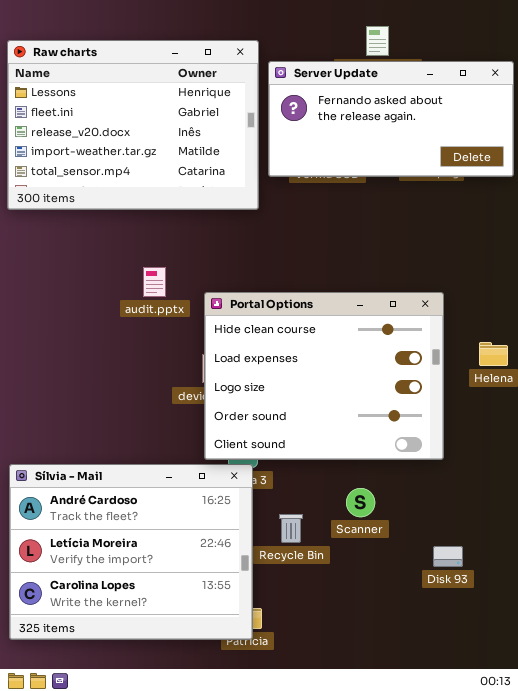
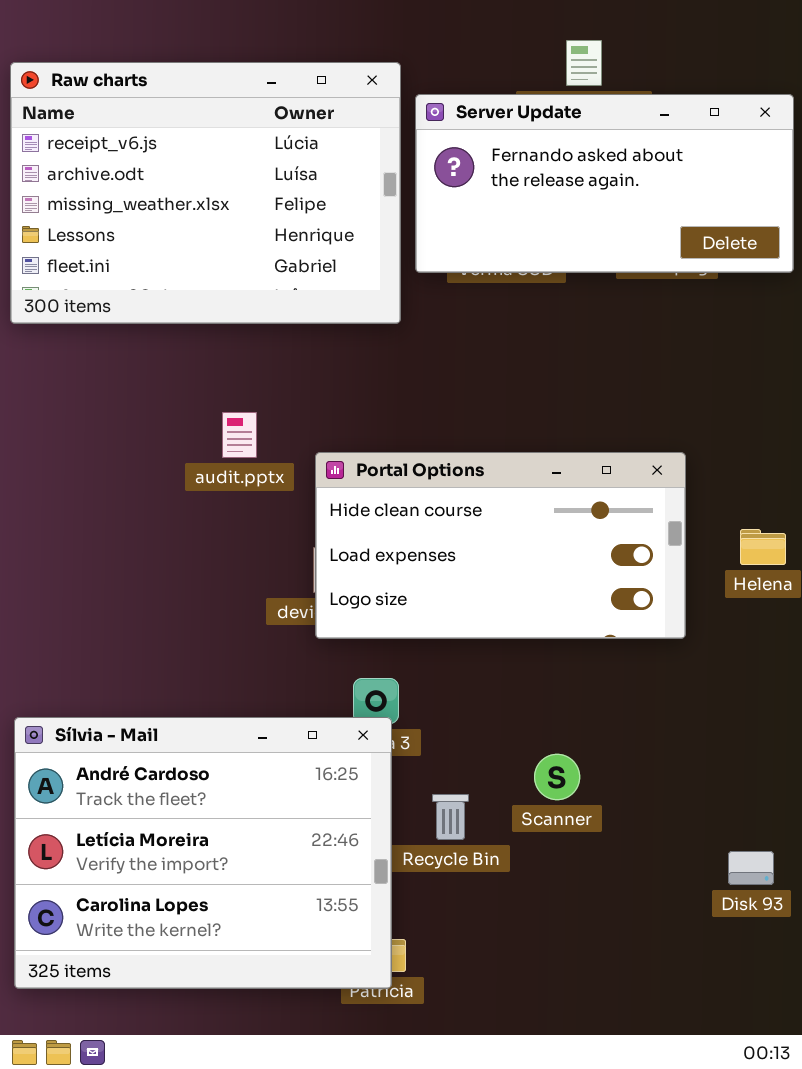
Raw charts: [7,40,259,210] -> [10,62,401,324], scrolled up 3 rows
Portal Options: [204,292,444,460] -> [315,452,686,639], resized
Disk 93: [433,546,463,567] -> [728,851,774,885], moved

